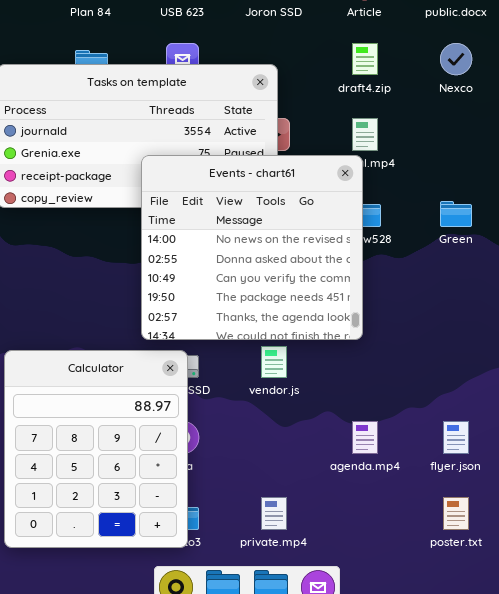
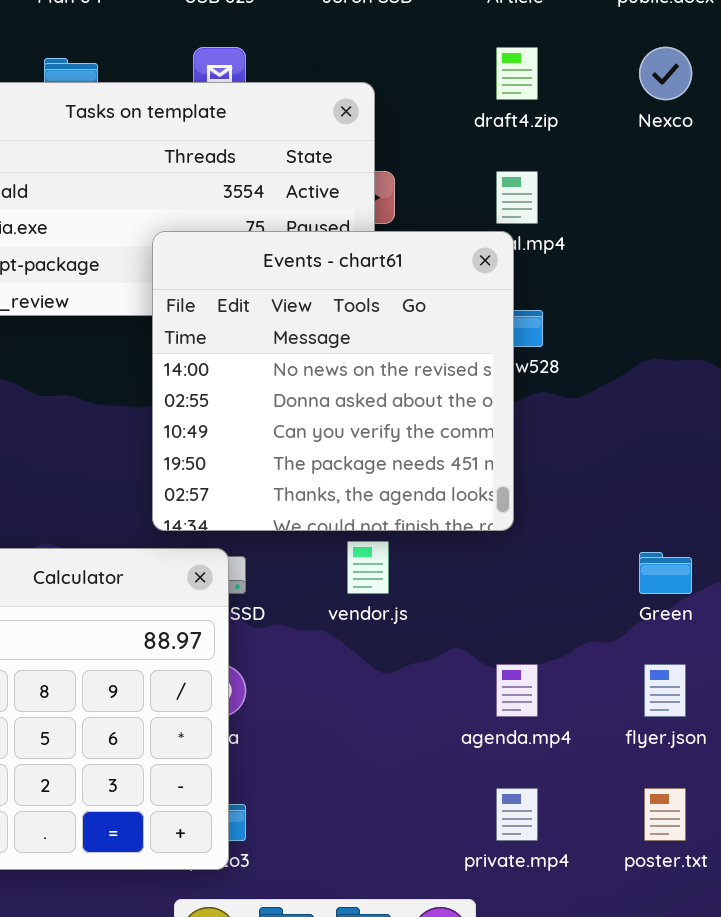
Green: [440,201,472,227] -> [639,552,692,594], moved
private.mp4: [261,497,287,530] -> [496,788,538,841], moved

